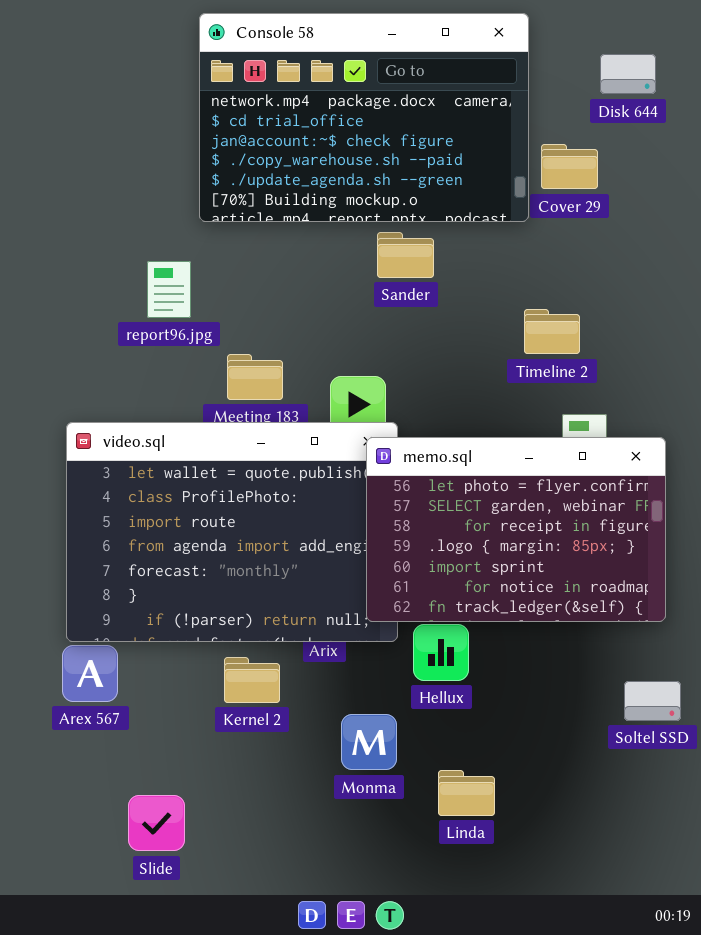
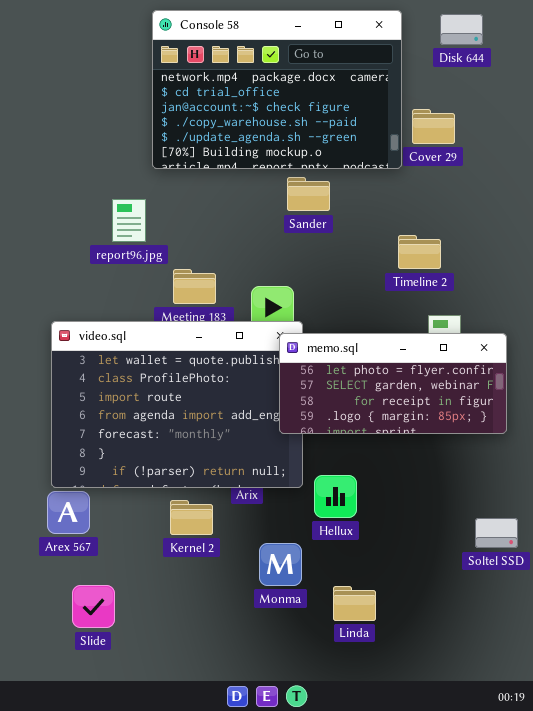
Disk 644: [600,54,656,94] -> [440,14,483,45], moved
memo.sql: [366,437,666,622] -> [279,333,507,434], resized
Slide: [128,795,185,851] -> [72,585,115,628], moved

